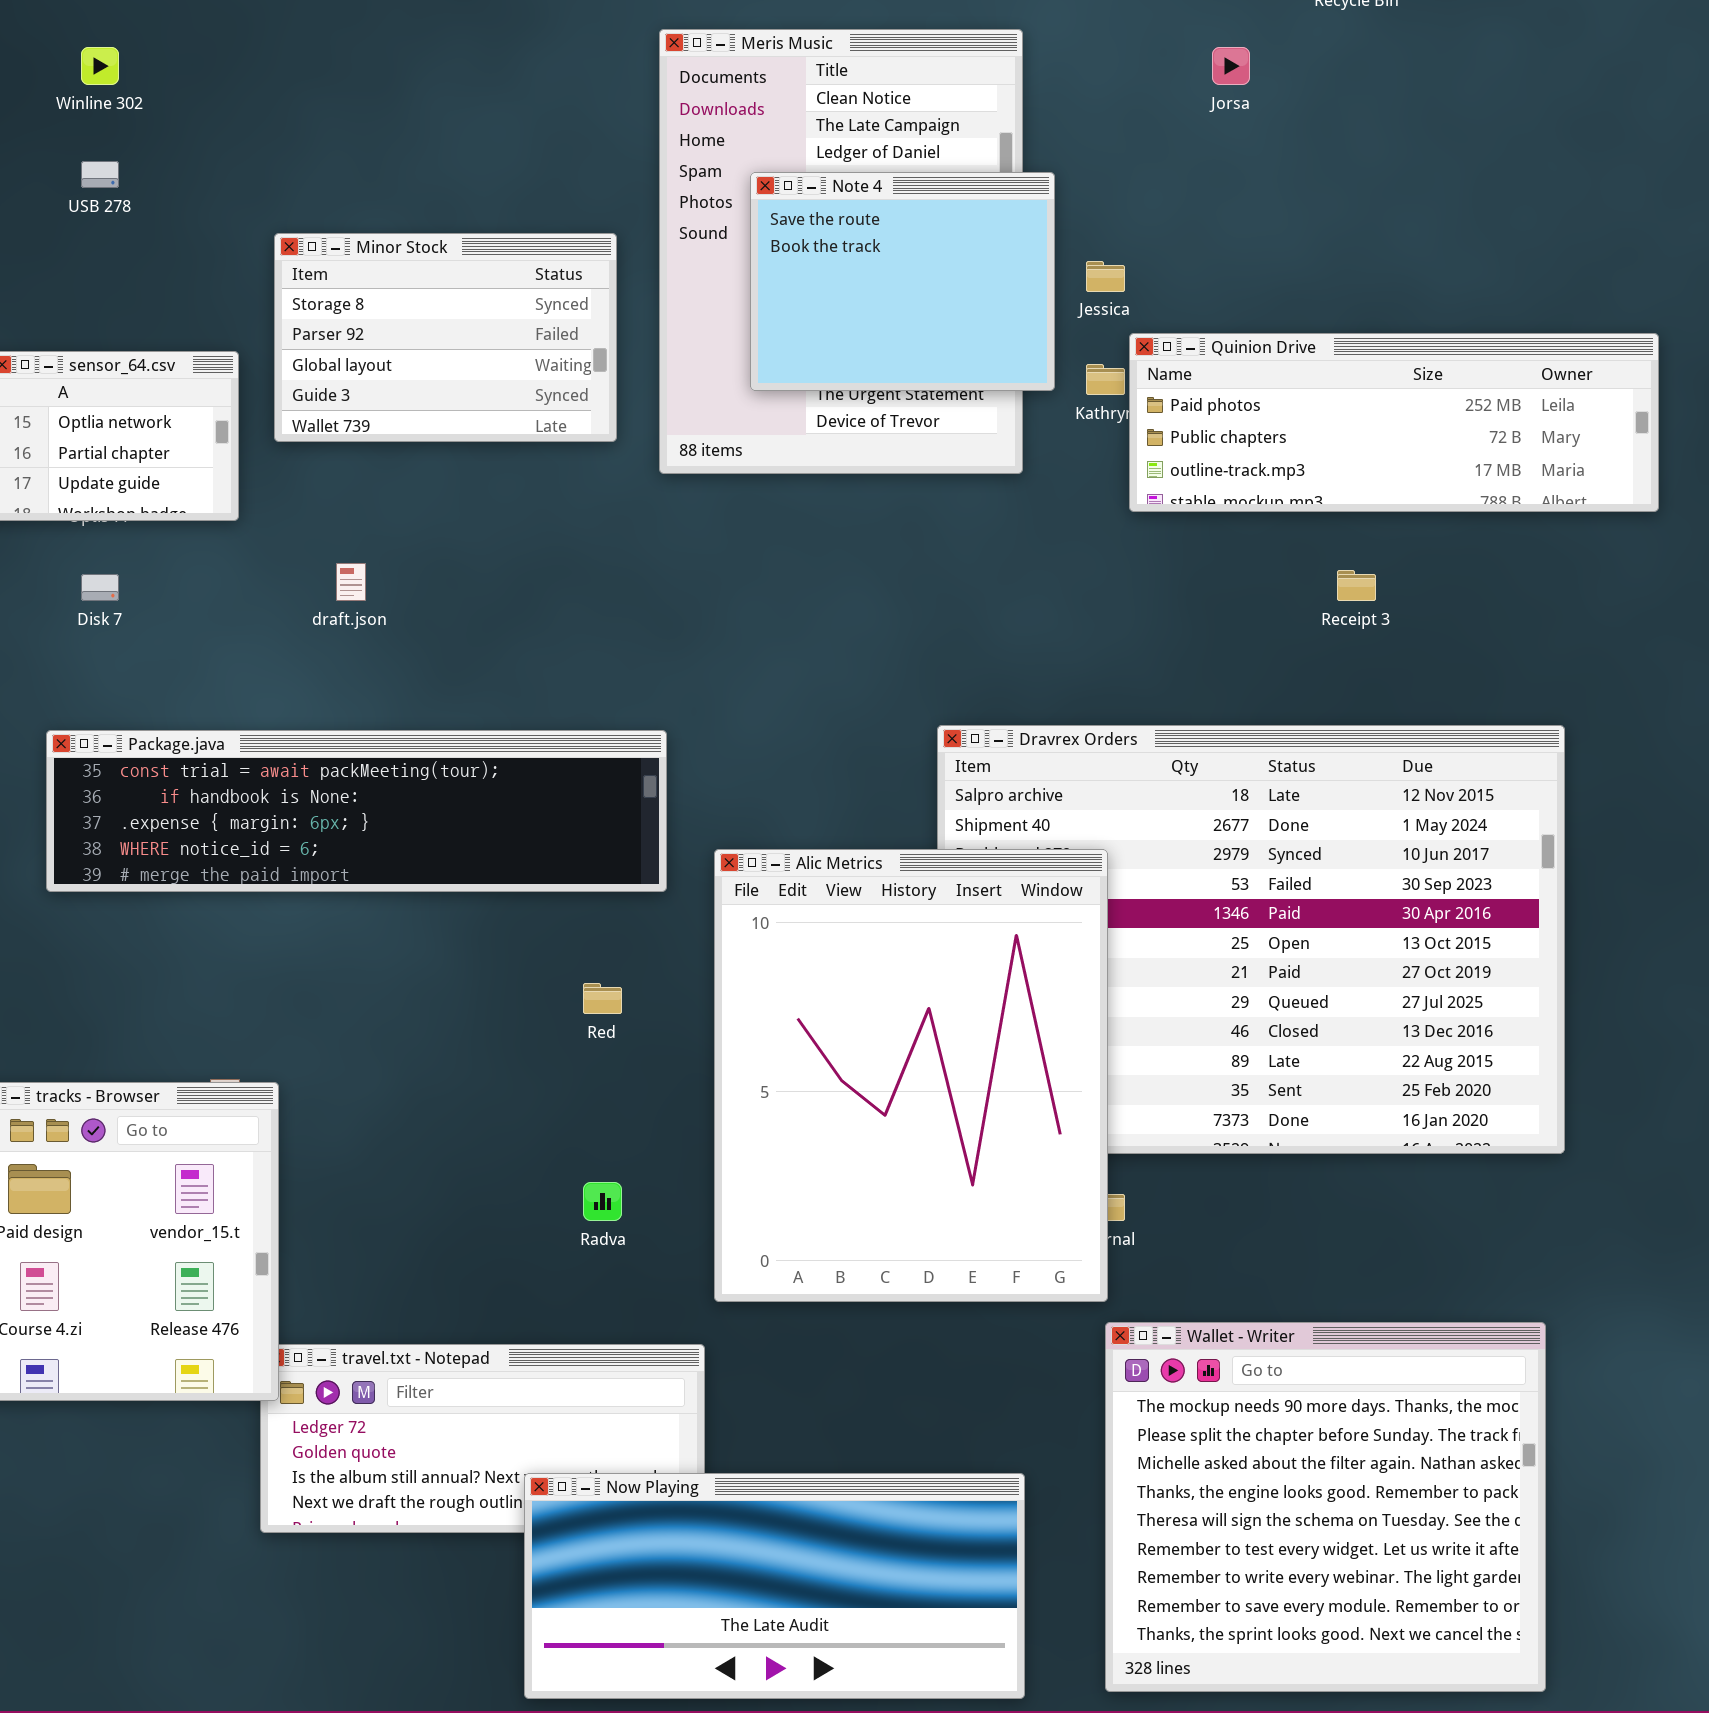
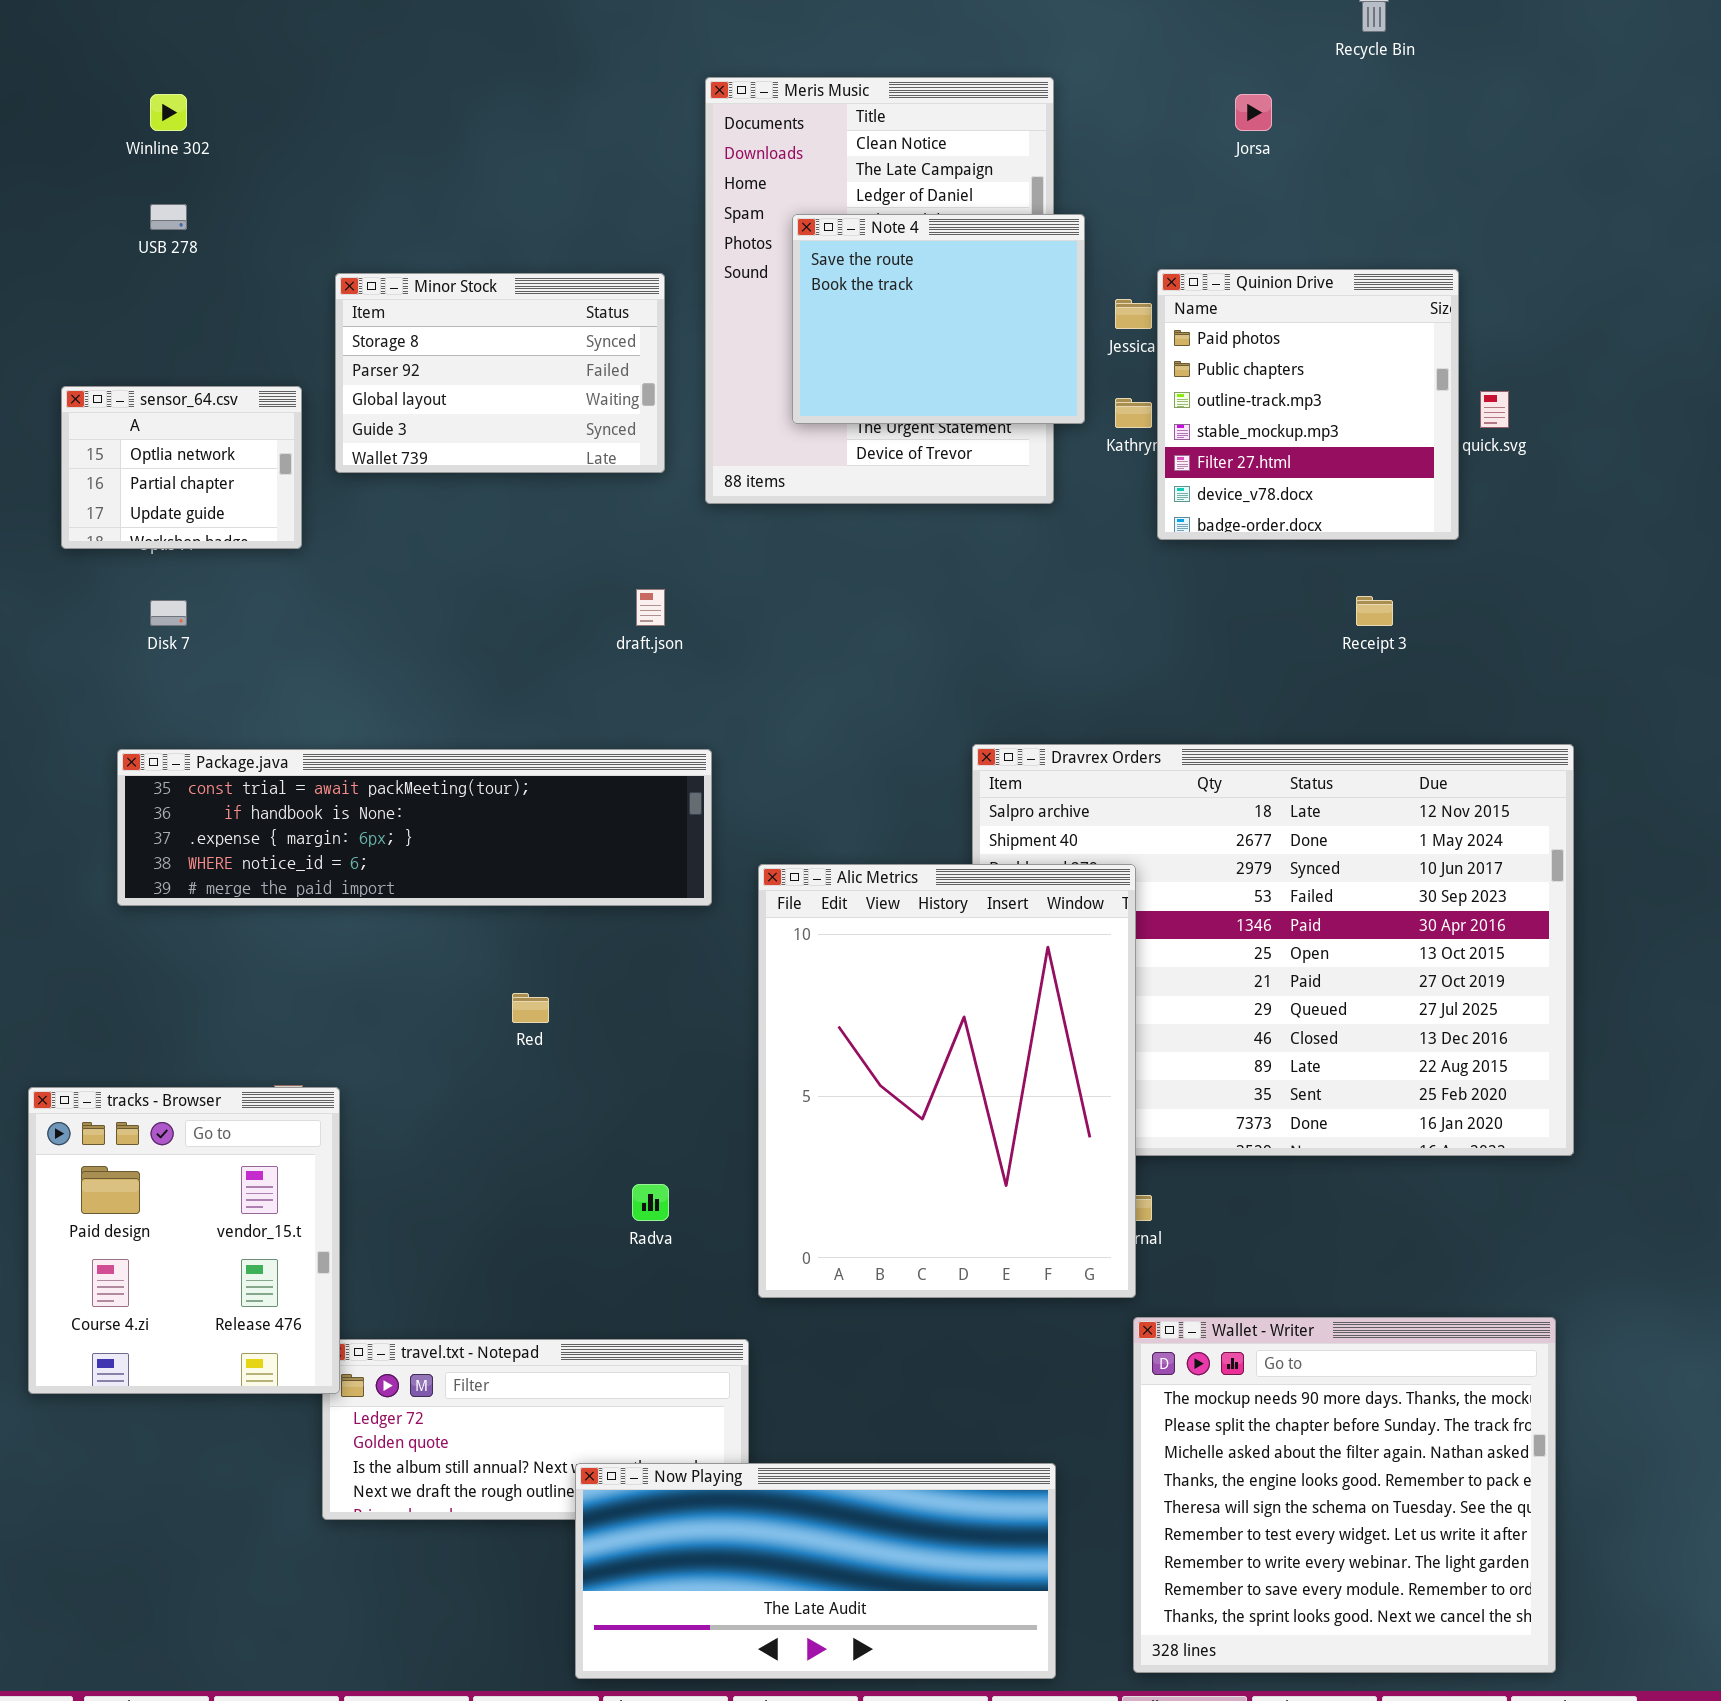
Quinion Drive: [1129,333,1659,512] -> [1157,269,1459,540], resized
draft.json: [336,563,366,601] -> [636,589,665,626], moved
Red: [583,983,622,1014] -> [512,993,549,1023], moved

